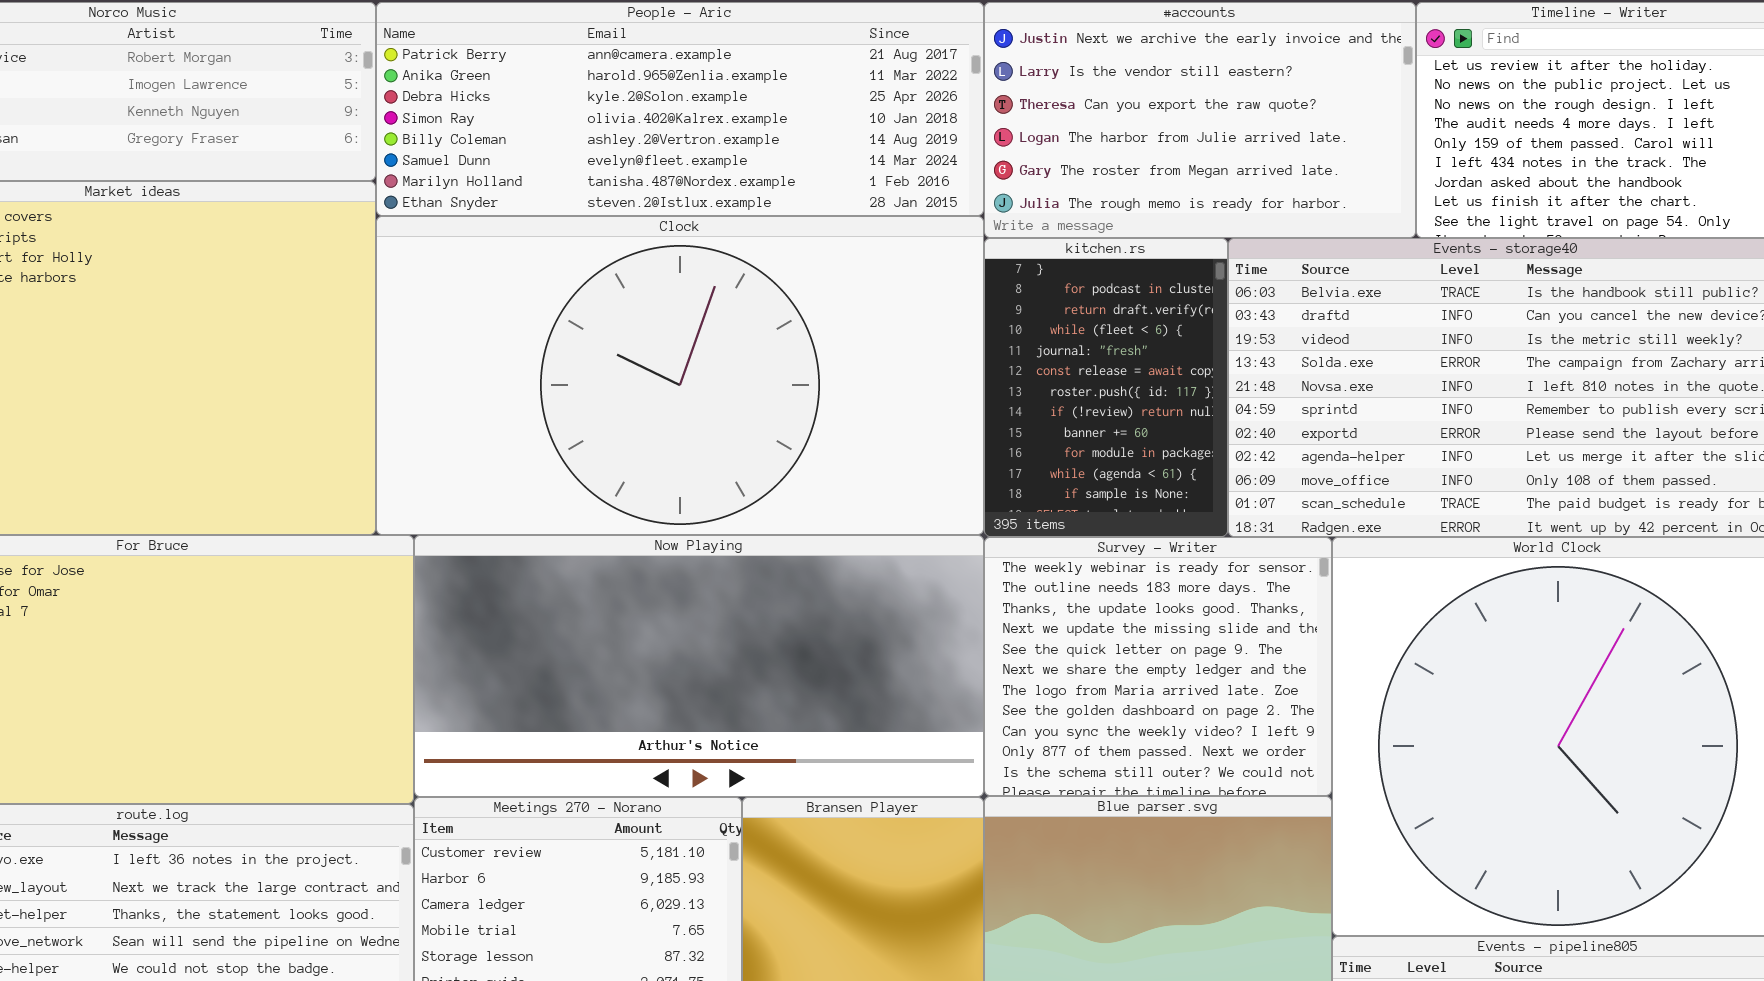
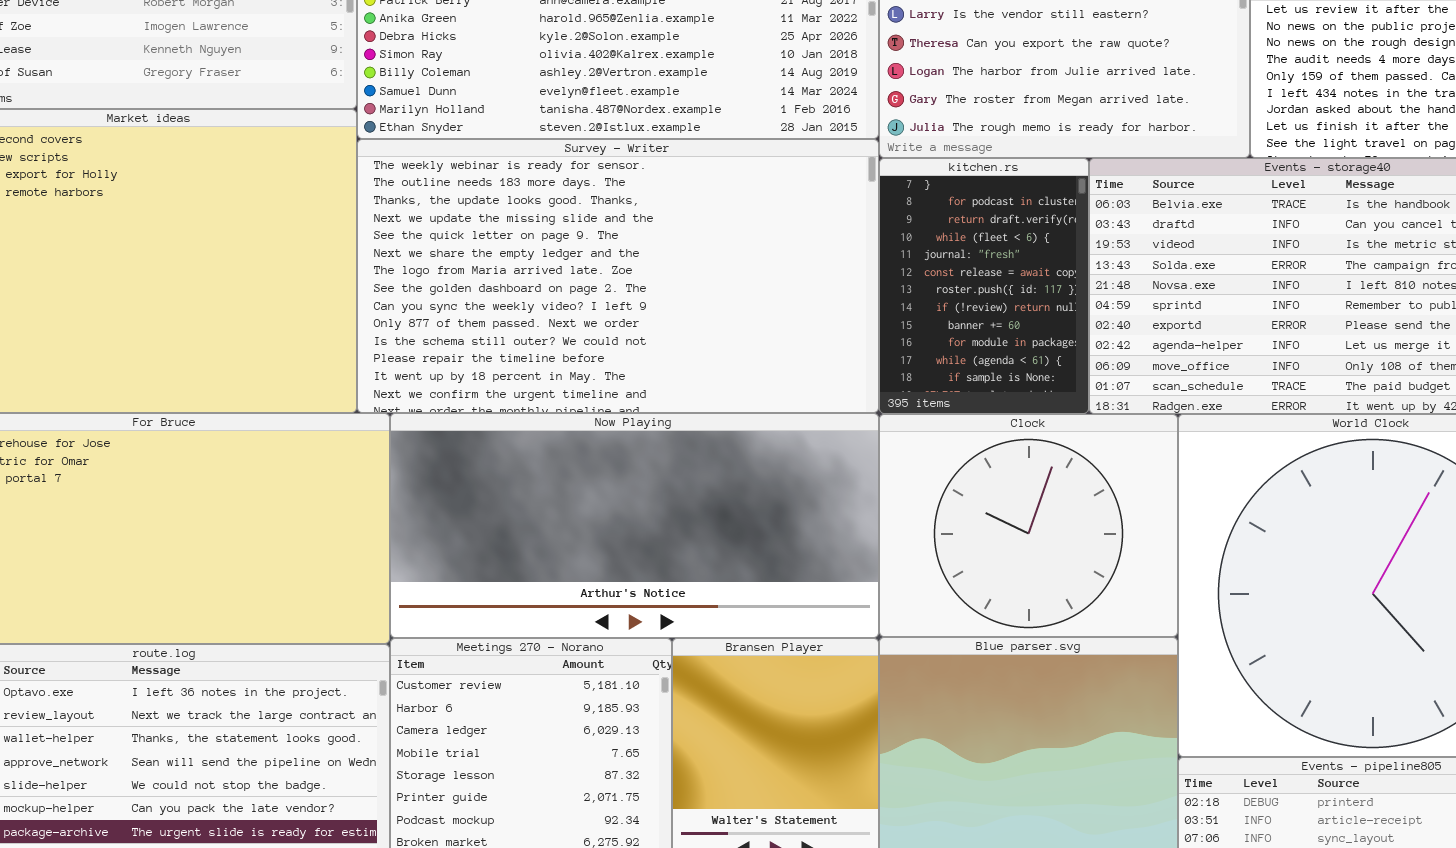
Clock: [376,216,984,535] -> [879,414,1178,637], moved, resized
Survey - Writer: [984,537,1332,796] -> [357,139,879,413], moved, resized

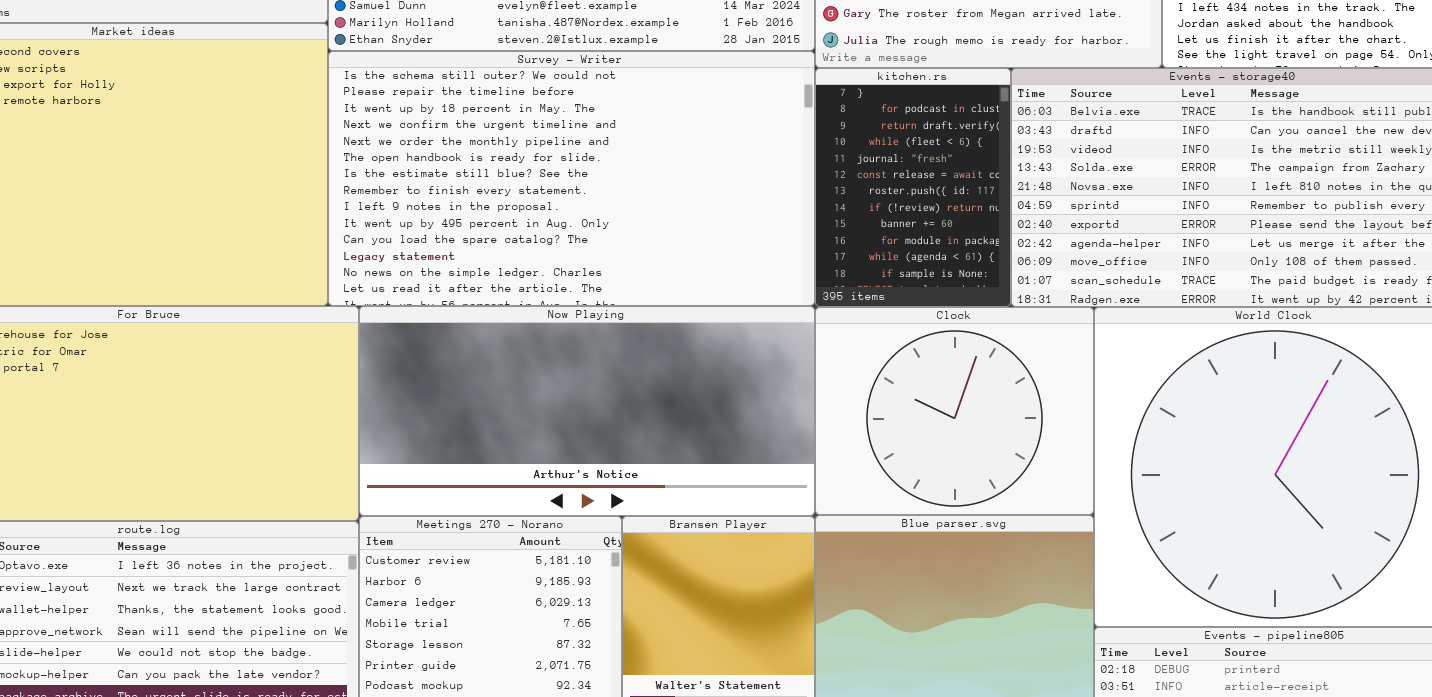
Survey - Writer: [357,139,879,413] -> [328,51,815,306], scrolled down 10 rows

